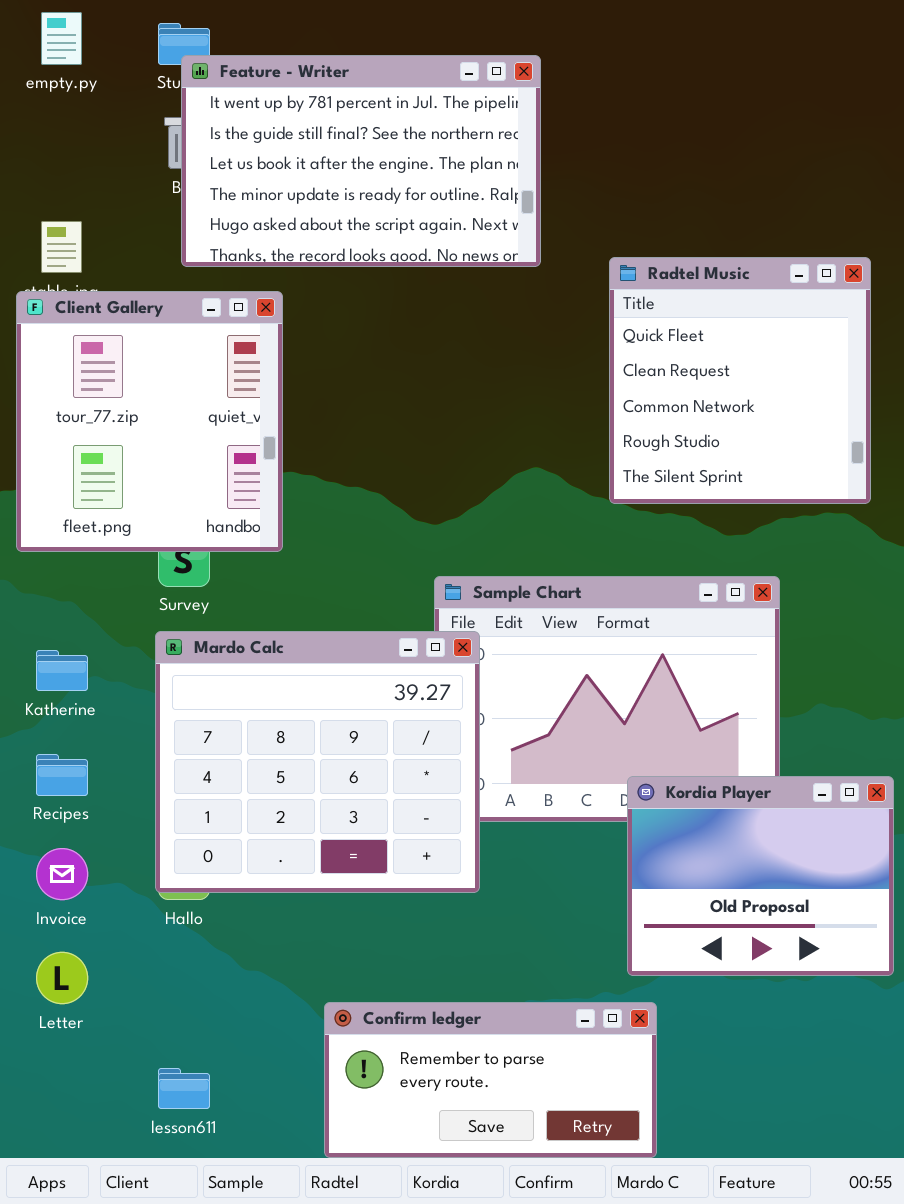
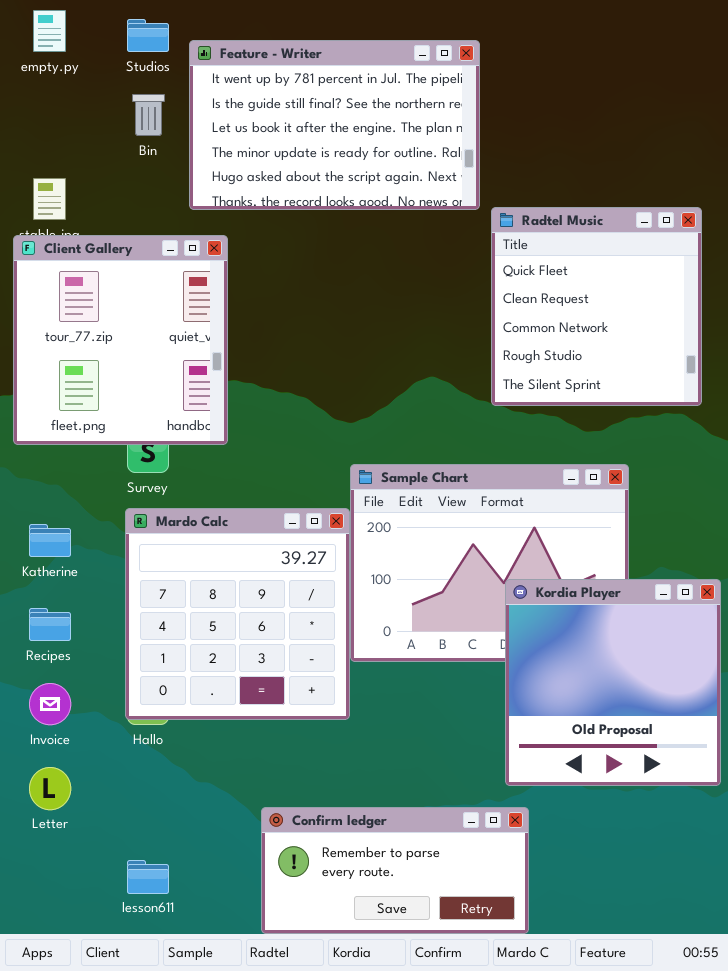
Feature - Writer: [181,55,541,267] -> [189,40,480,210], moved
Mardo Calc: [155,631,480,893] -> [125,508,350,720], resized
Kordia Player: [627,776,894,976] -> [505,579,721,786], resized

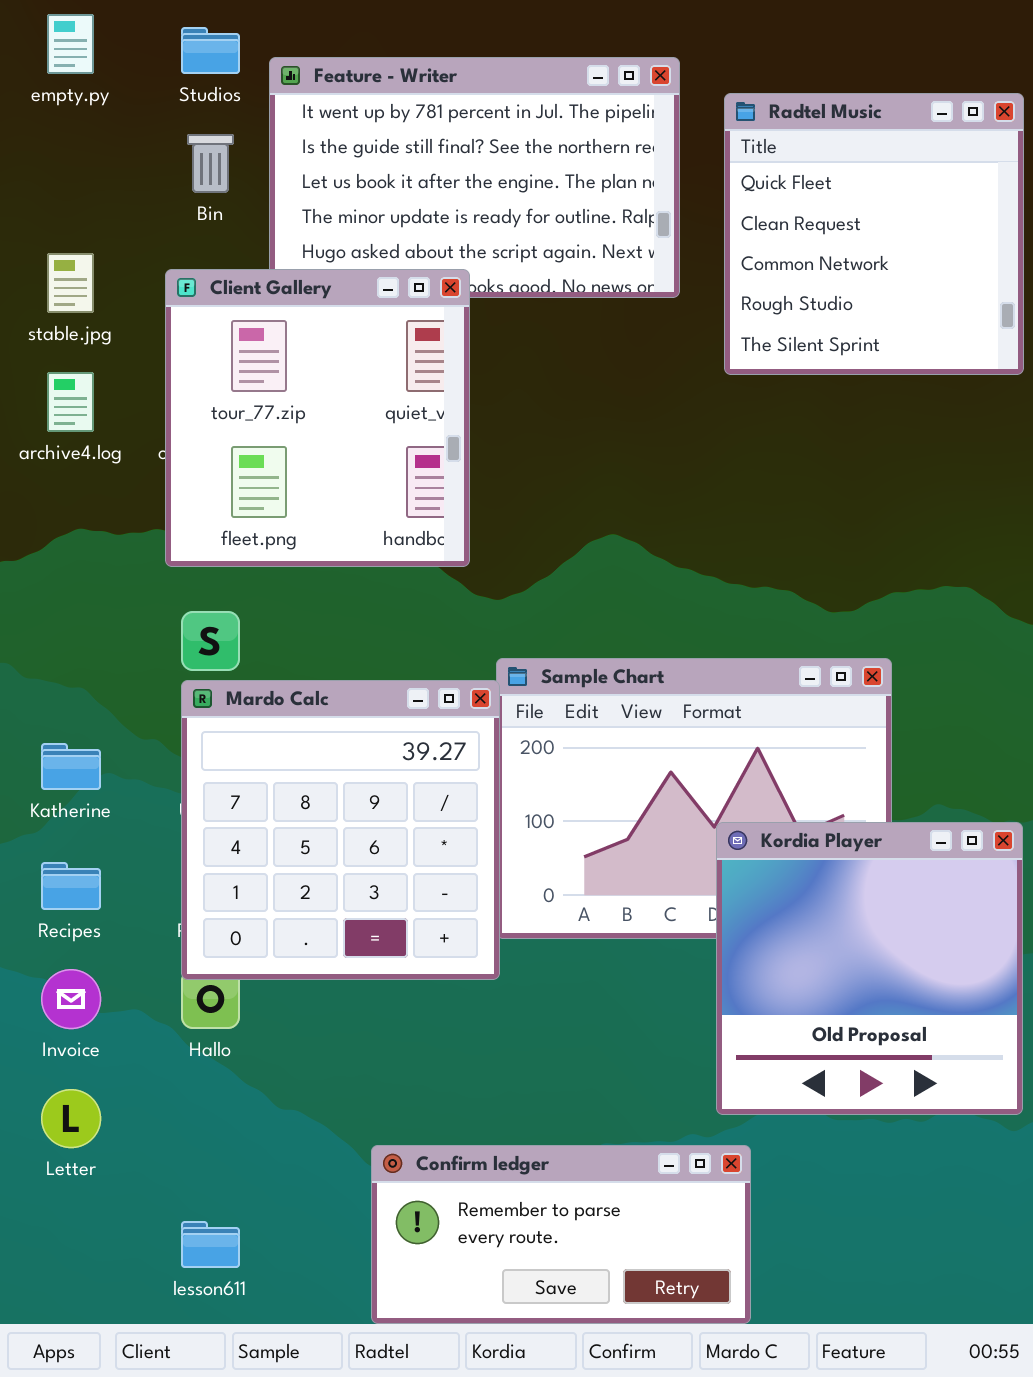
Radtel Music: [491,207,702,406] -> [724,93,1024,375], moved
Client Gallery: [13,235,228,445] -> [165,269,470,567], moved
Mardo Calc: [125,508,350,720] -> [181,680,500,980], moved

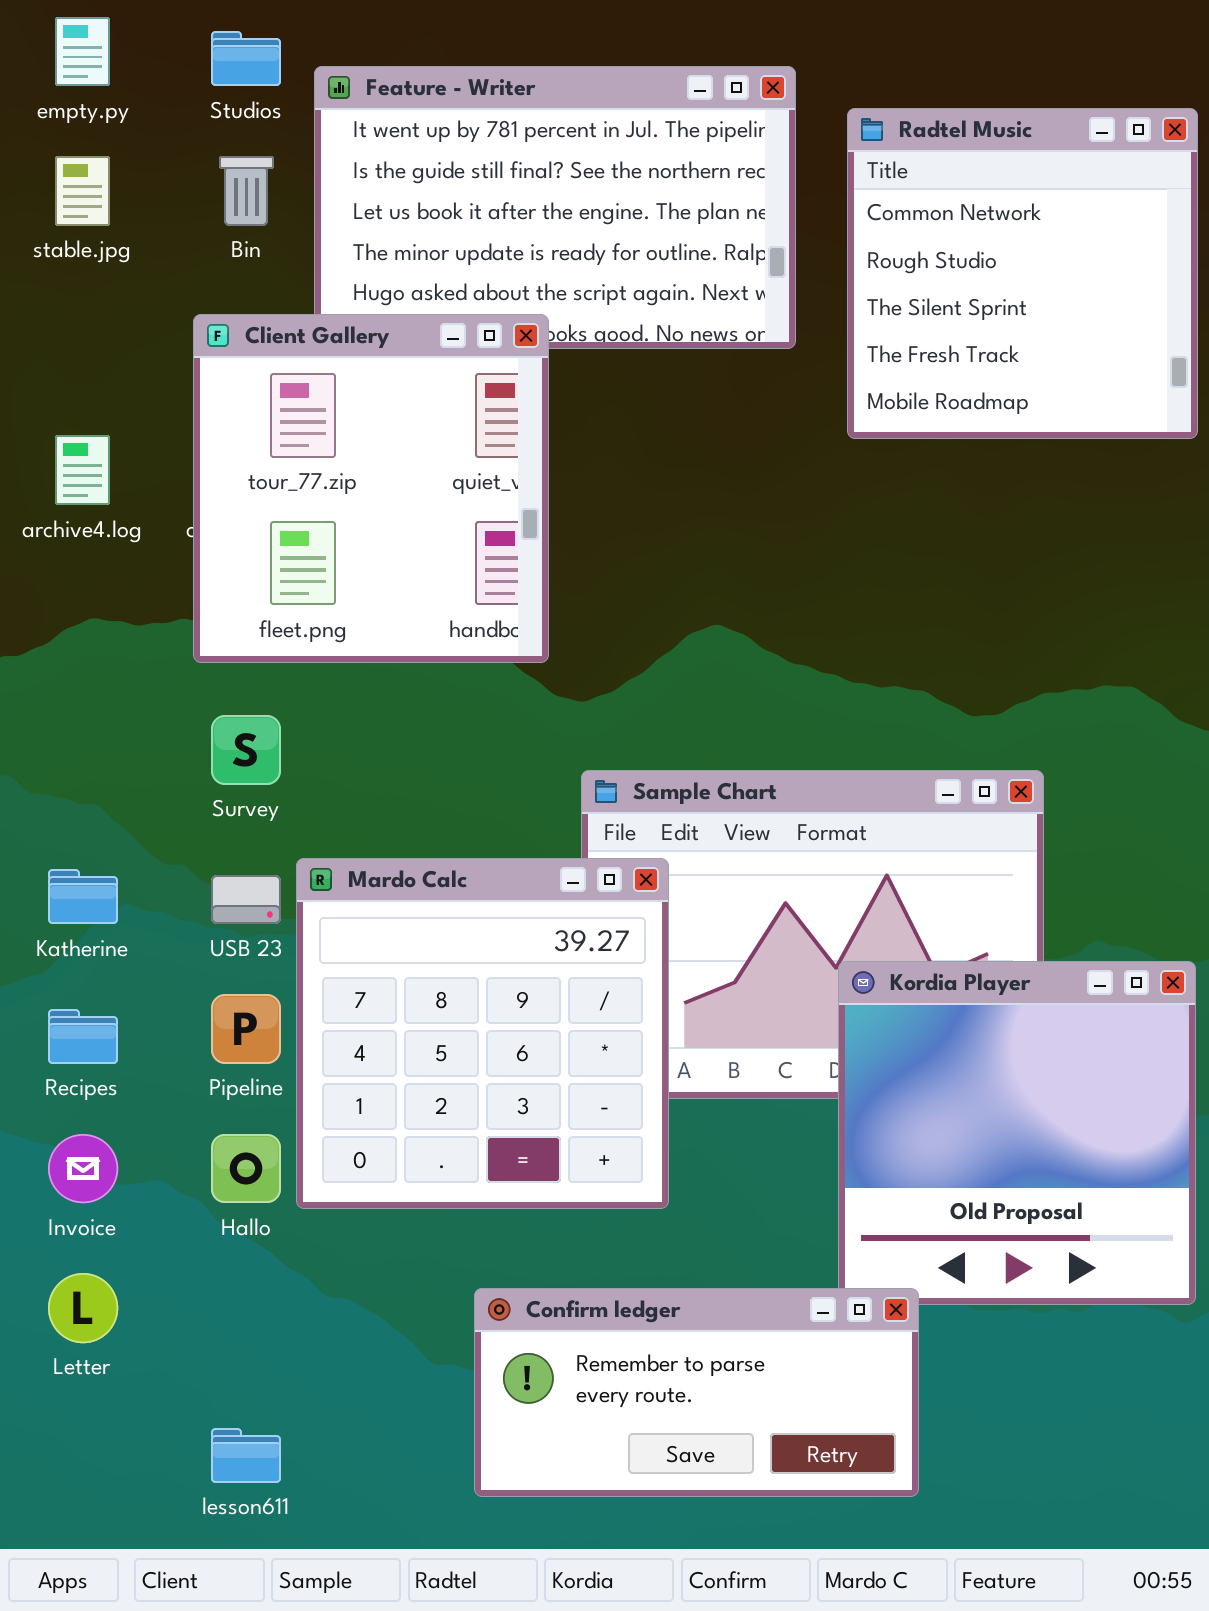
Radtel Music: [724,93,1024,375] -> [847,108,1198,439], scrolled down 2 rows
stable.jpg: [47,253,94,313] -> [55,156,110,226], moved
Mardo Calc: [181,680,500,980] -> [296,858,669,1209], moved
Confirm ledger: [371,1145,751,1324] -> [474,1288,919,1497], moved

